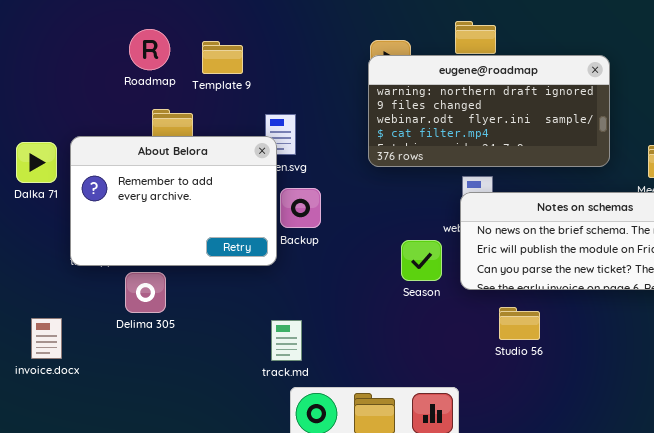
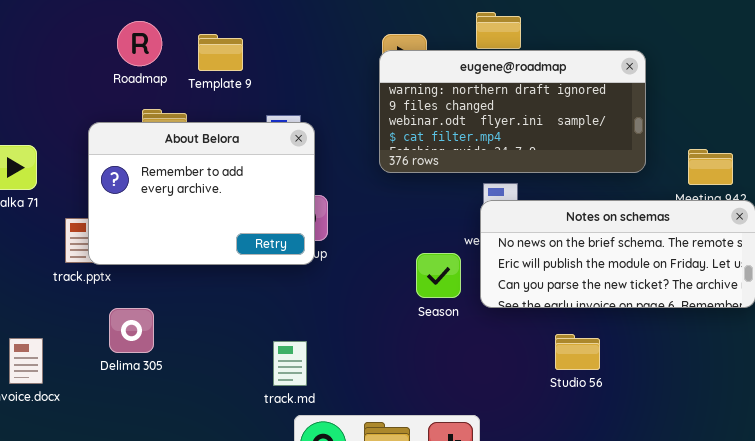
About Belora: [70,136,277,266] -> [88,122,315,265], moved
Delima 305: [125,272,166,313] -> [109,308,154,353], moved
Studio 56: [499,307,540,340] -> [555,334,600,370], moved

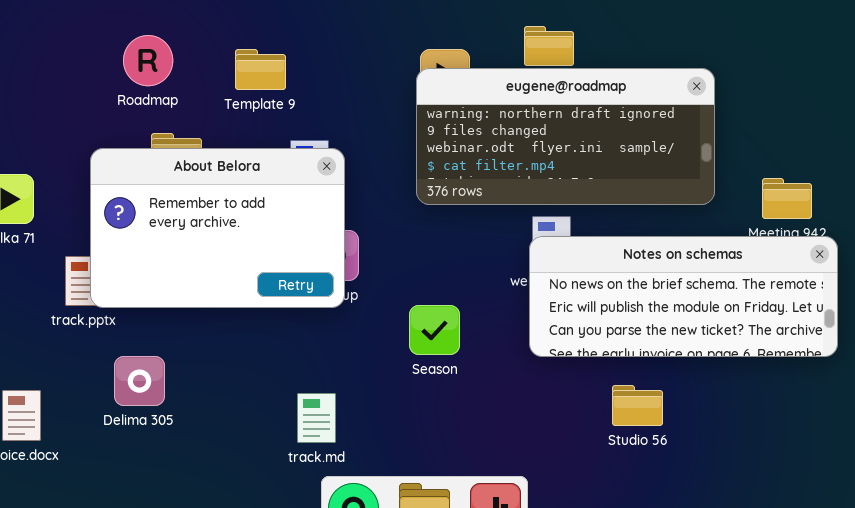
Template 9: [198,34,243,71] -> [235,49,286,90], moved
Season: [416,253,461,298] -> [409,305,460,355], moved

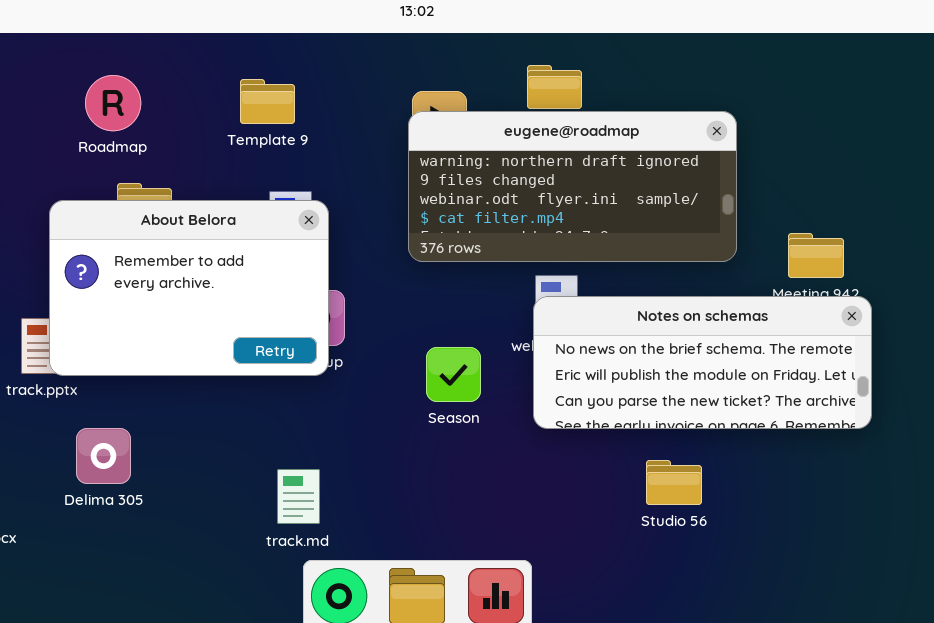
Template 9: [235,49,286,90] -> [240,79,295,124], moved
Season: [409,305,460,355] -> [426,347,481,402], moved
Studio 56: [612,385,663,426] -> [646,460,702,505], moved

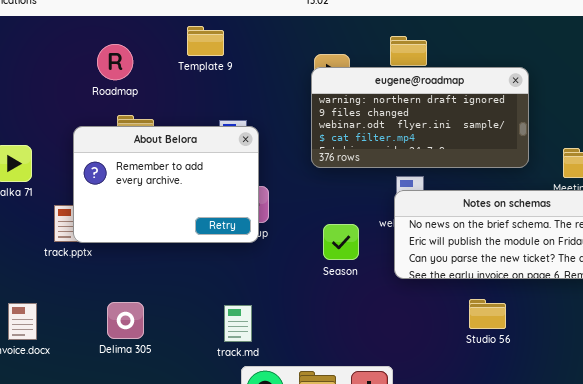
Template 9: [240,79,295,124] -> [187,26,224,56], moved
Delima 305: [76,428,131,484] -> [107,302,144,339], moved

